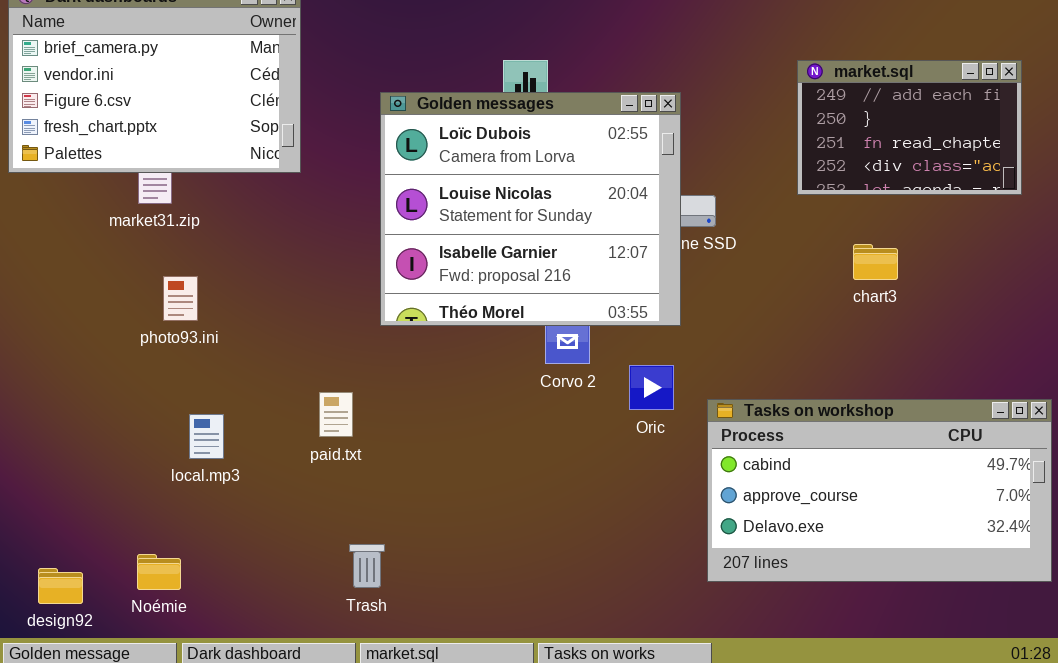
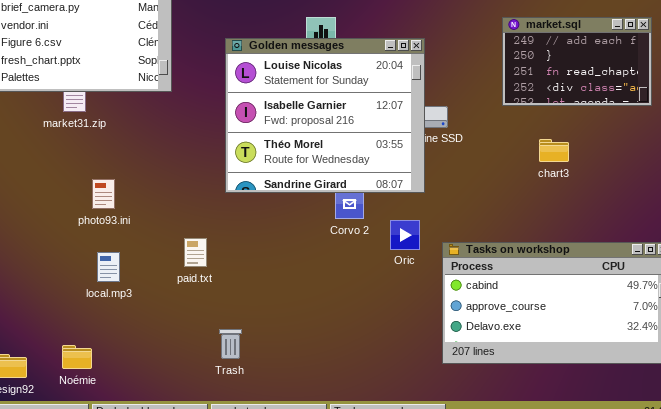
Golden messages: [380,92,681,326] -> [225,38,425,193], scrolled down 1 row
photo93.ini: [163,276,198,321] -> [92,179,115,209], moved
Trash: [349,544,385,588] -> [219,329,242,359], moved

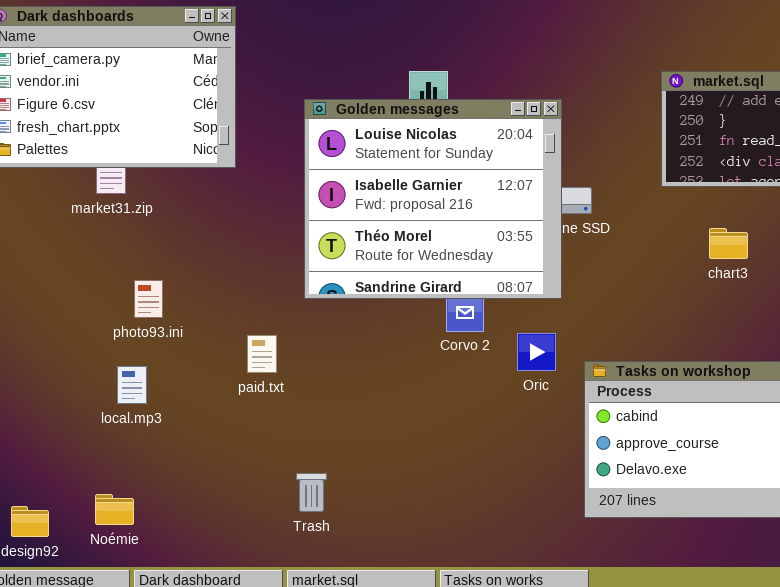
paid.txt: [184,238,207,267] -> [247,335,277,373], moved
local.mp3: [97,252,120,282] -> [117,366,147,404], moved

